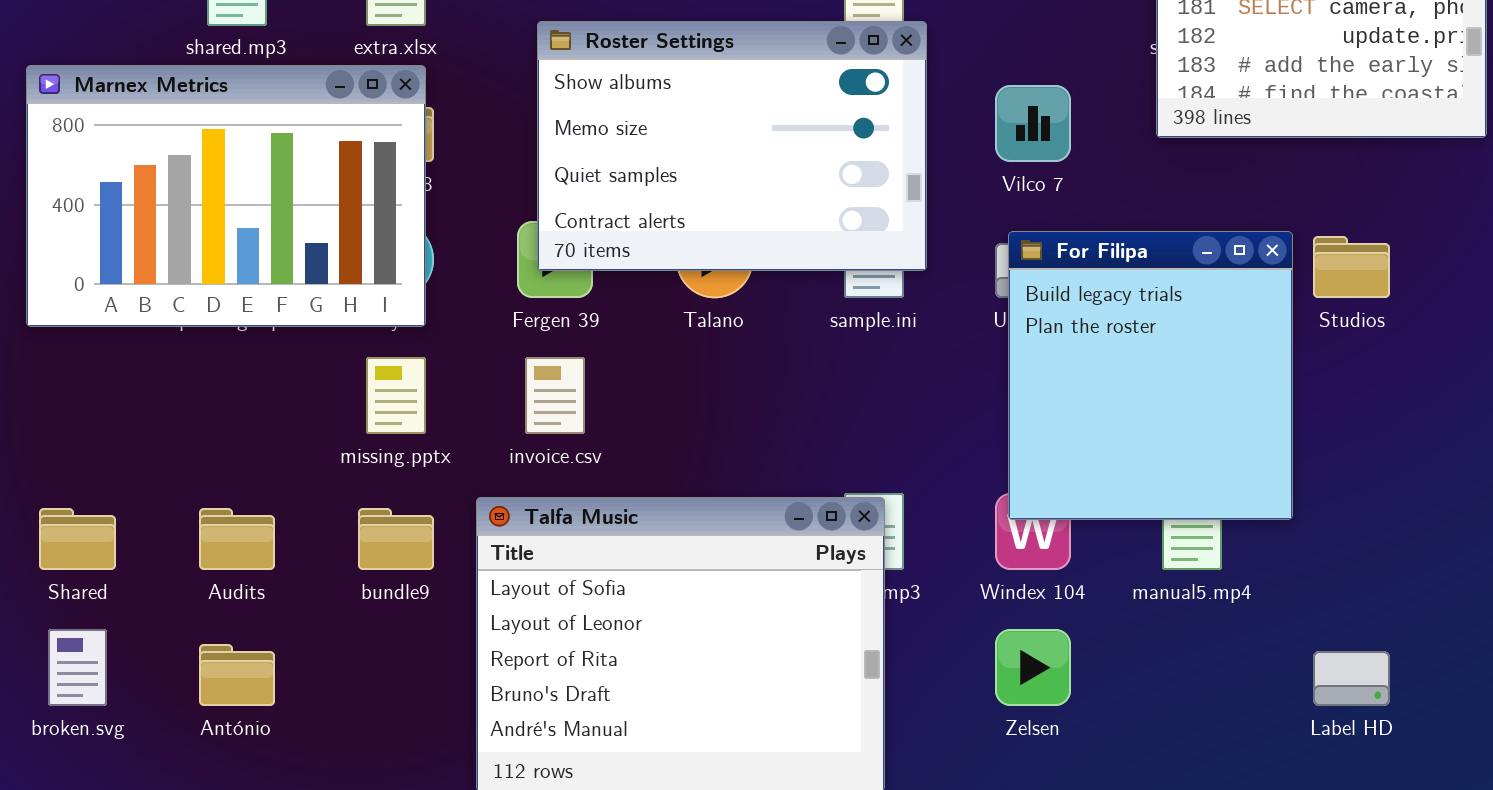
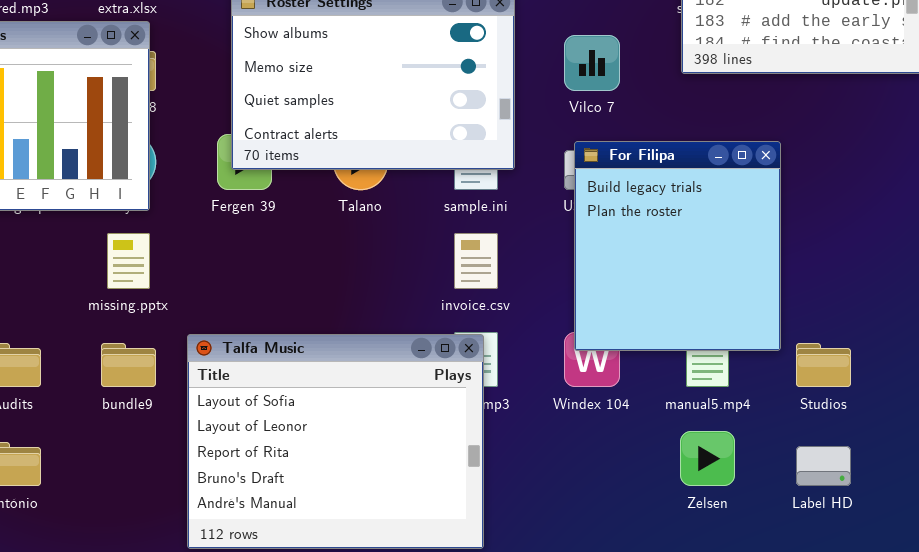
Studios: [1313,236,1390,298] -> [796,343,851,387], moved
invoice.csv: [525,357,585,434] -> [454,233,498,289], moved
Zelsen: [995,629,1071,706] -> [680,431,735,486], moved

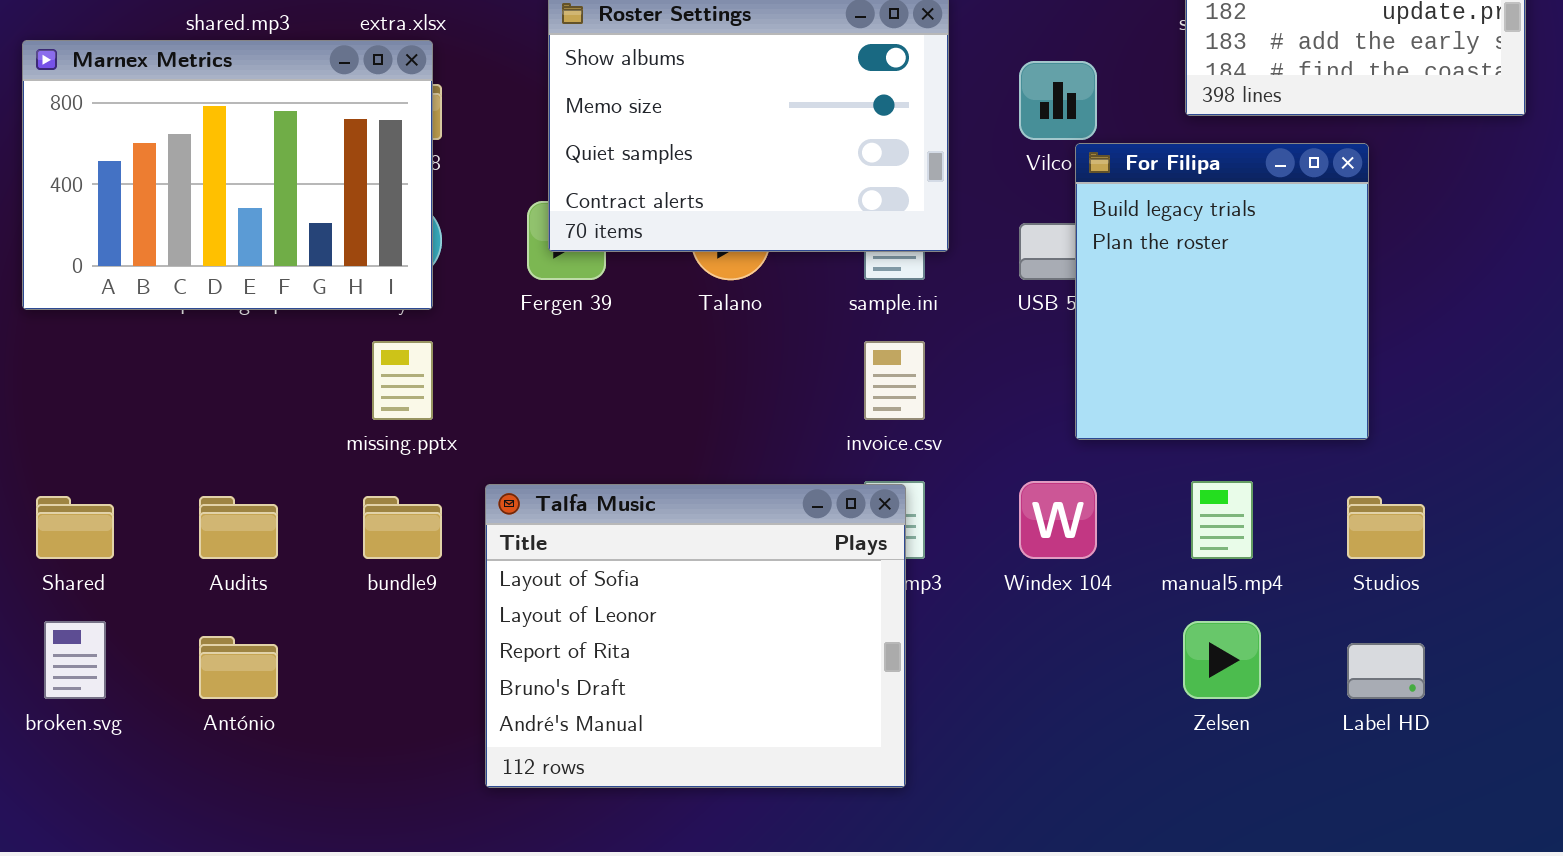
For Filipa: [574,141,781,351] -> [1075,143,1369,440], moved

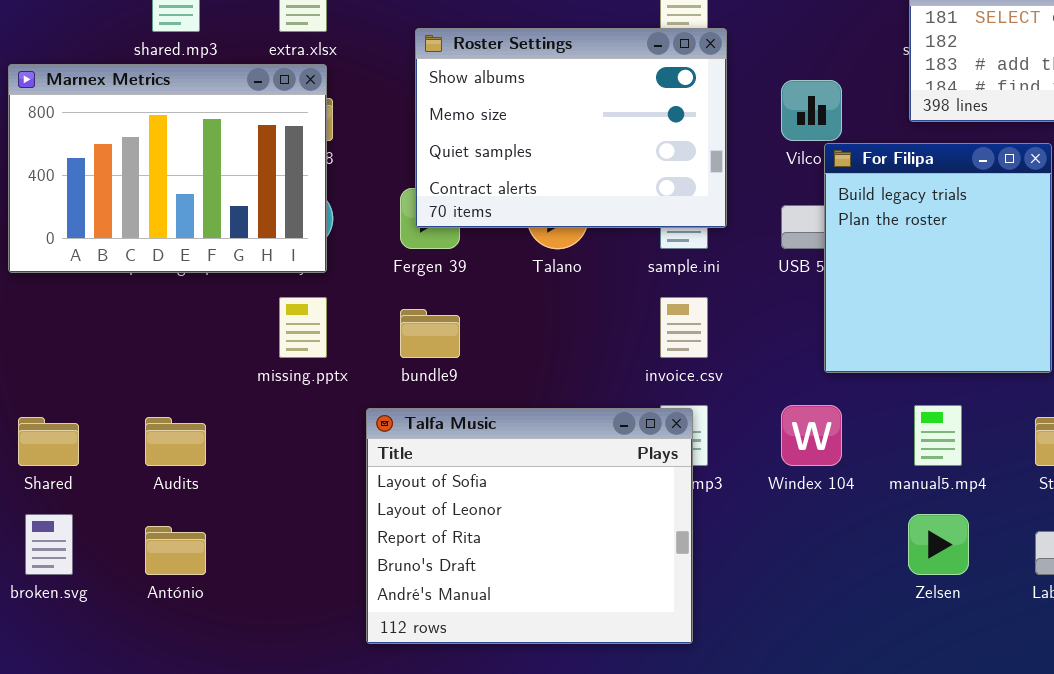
bundle9: [363,496,442,559] -> [400,309,460,358], moved

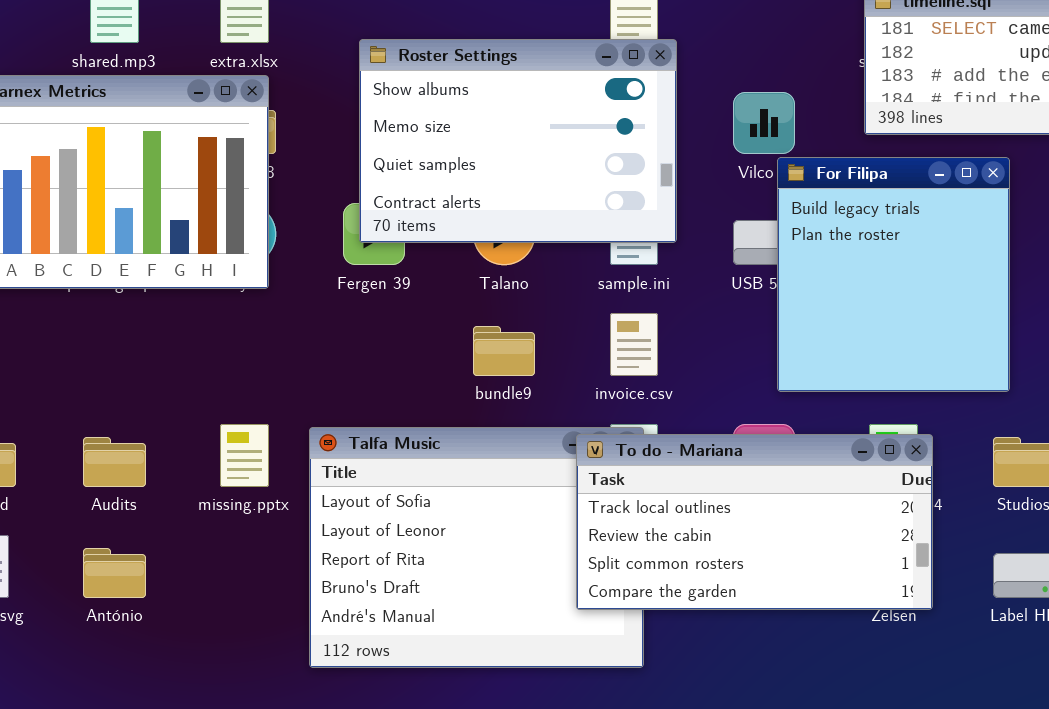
missing.pptx: [279,297,327,358] -> [220,424,269,487], moved
bundle9: [400,309,460,358] -> [473,326,535,376], moved
To do - Mariana: none -> [576,434,933,610], opened

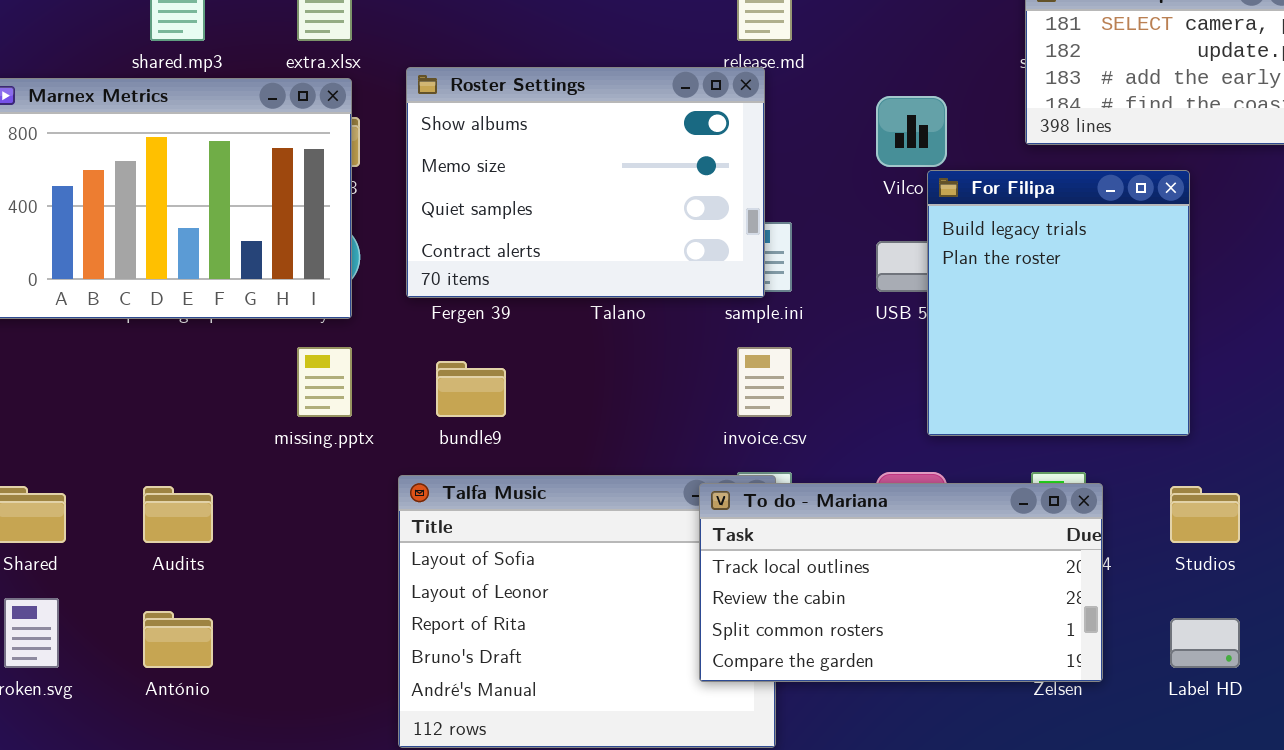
Roster Settings: [359,39,677,243] -> [406,67,765,298], moved
bundle9: [473,326,535,376] -> [436,361,506,417], moved
missing.pptx: [220,424,269,487] -> [297,347,352,417], moved

